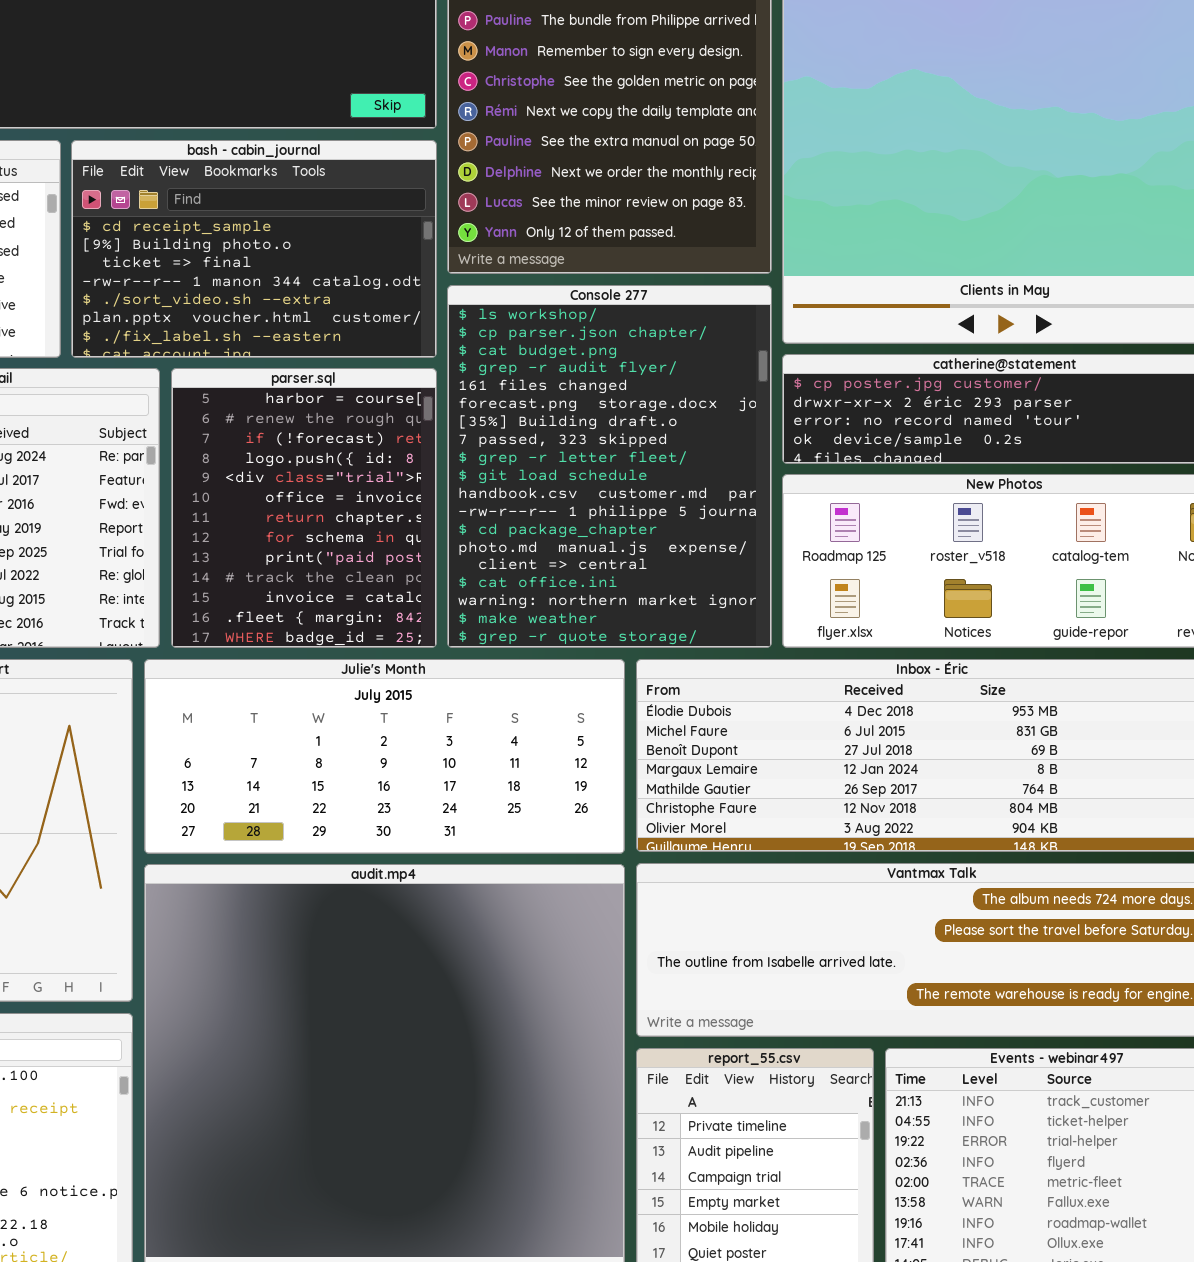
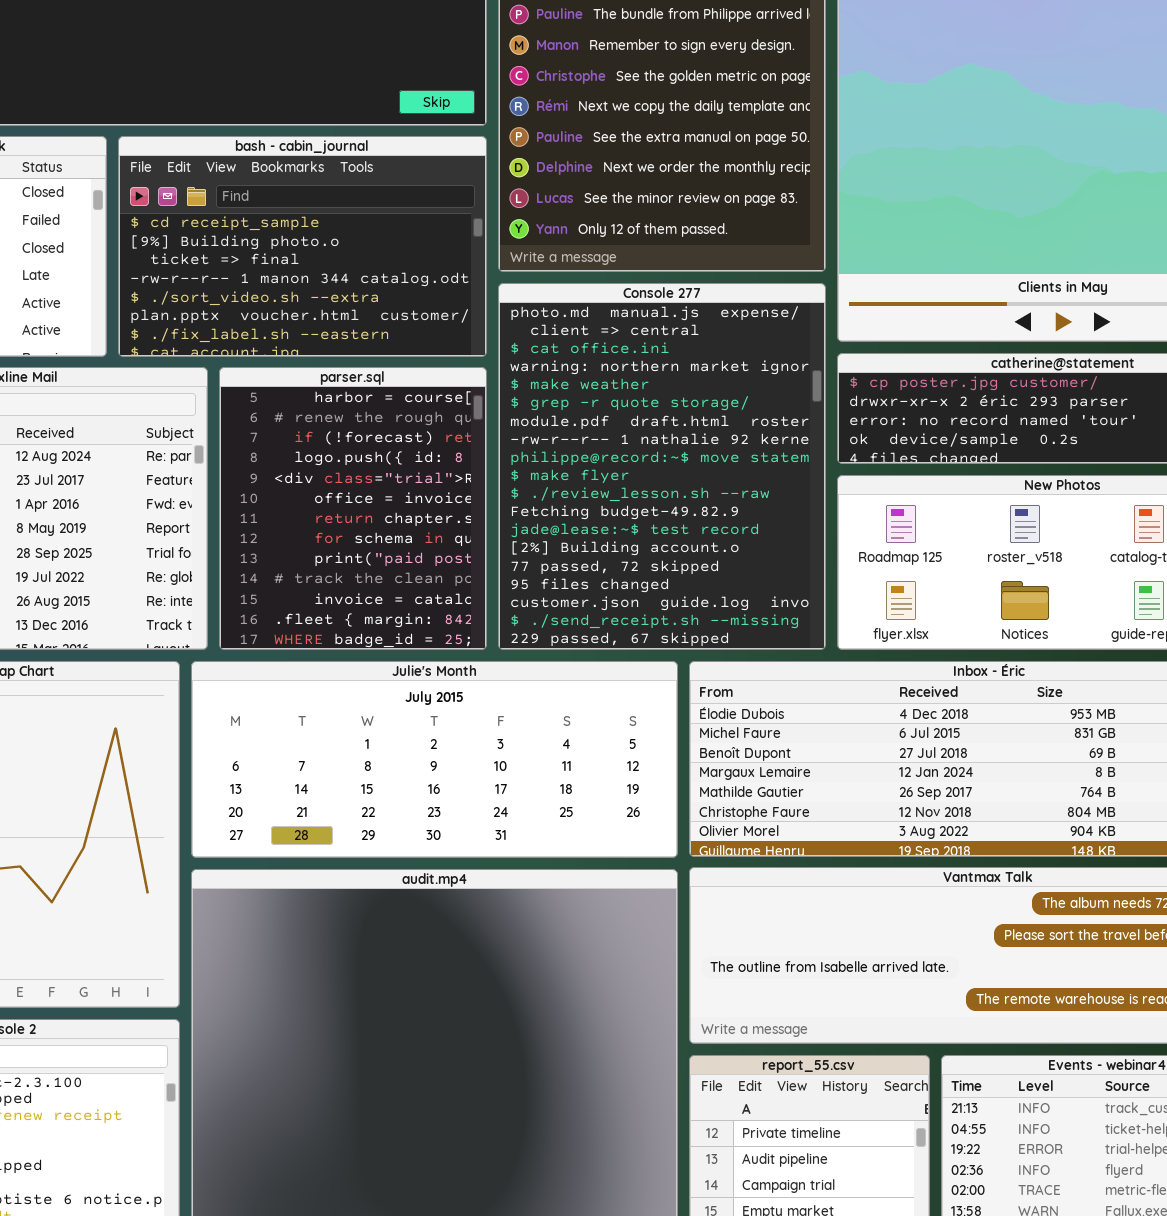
Console 277: [447,285,772,648] -> [498,283,826,650], scrolled down 13 rows

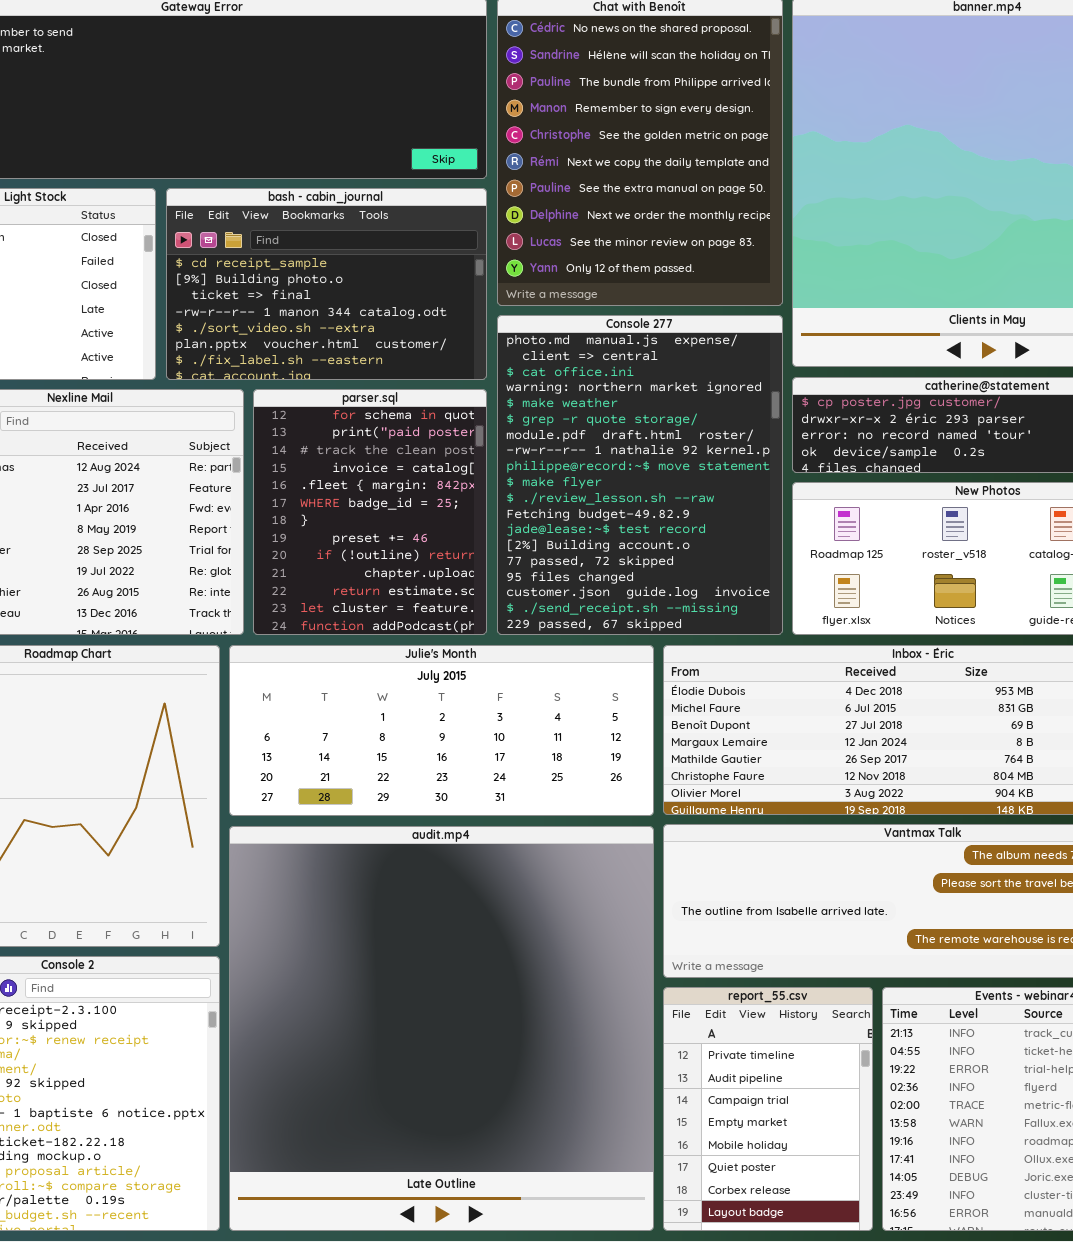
parser.sql: [219,367,487,650] -> [253,389,487,635], scrolled down 7 rows

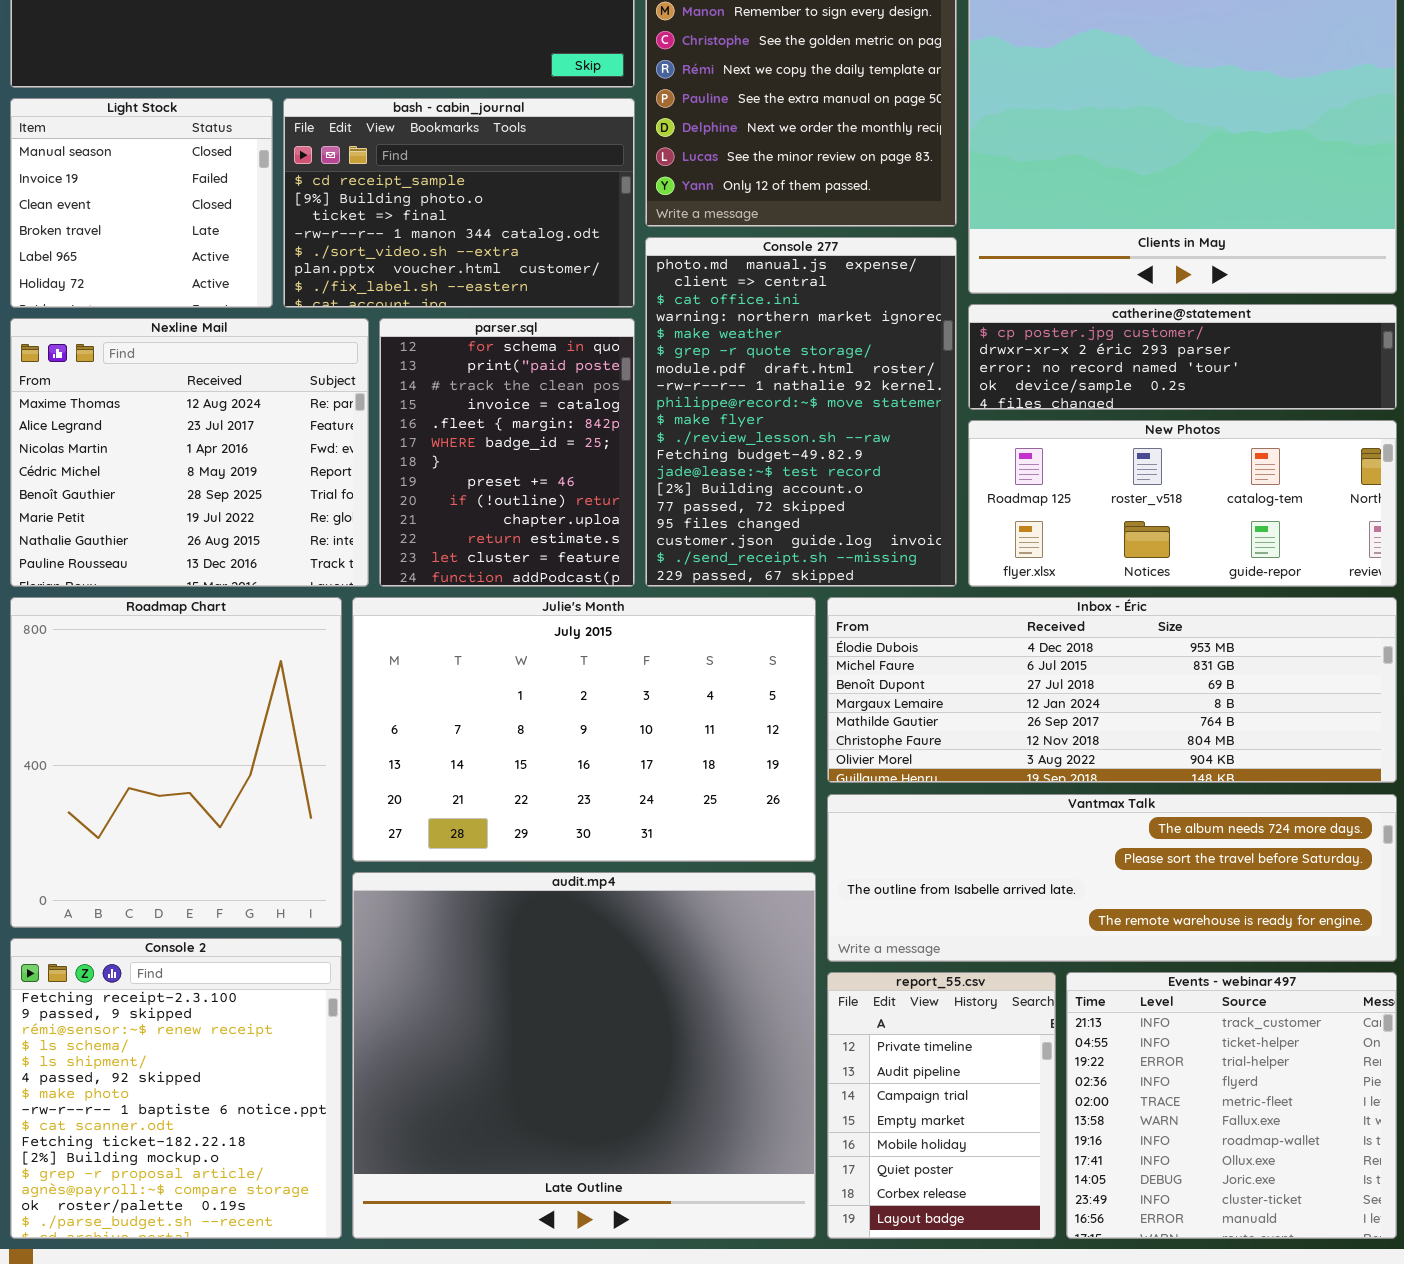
Julie's Month: [229,645,654,816] -> [352,597,816,862], resized
audit.mp4: [229,826,654,1231] -> [352,872,816,1239], resized

